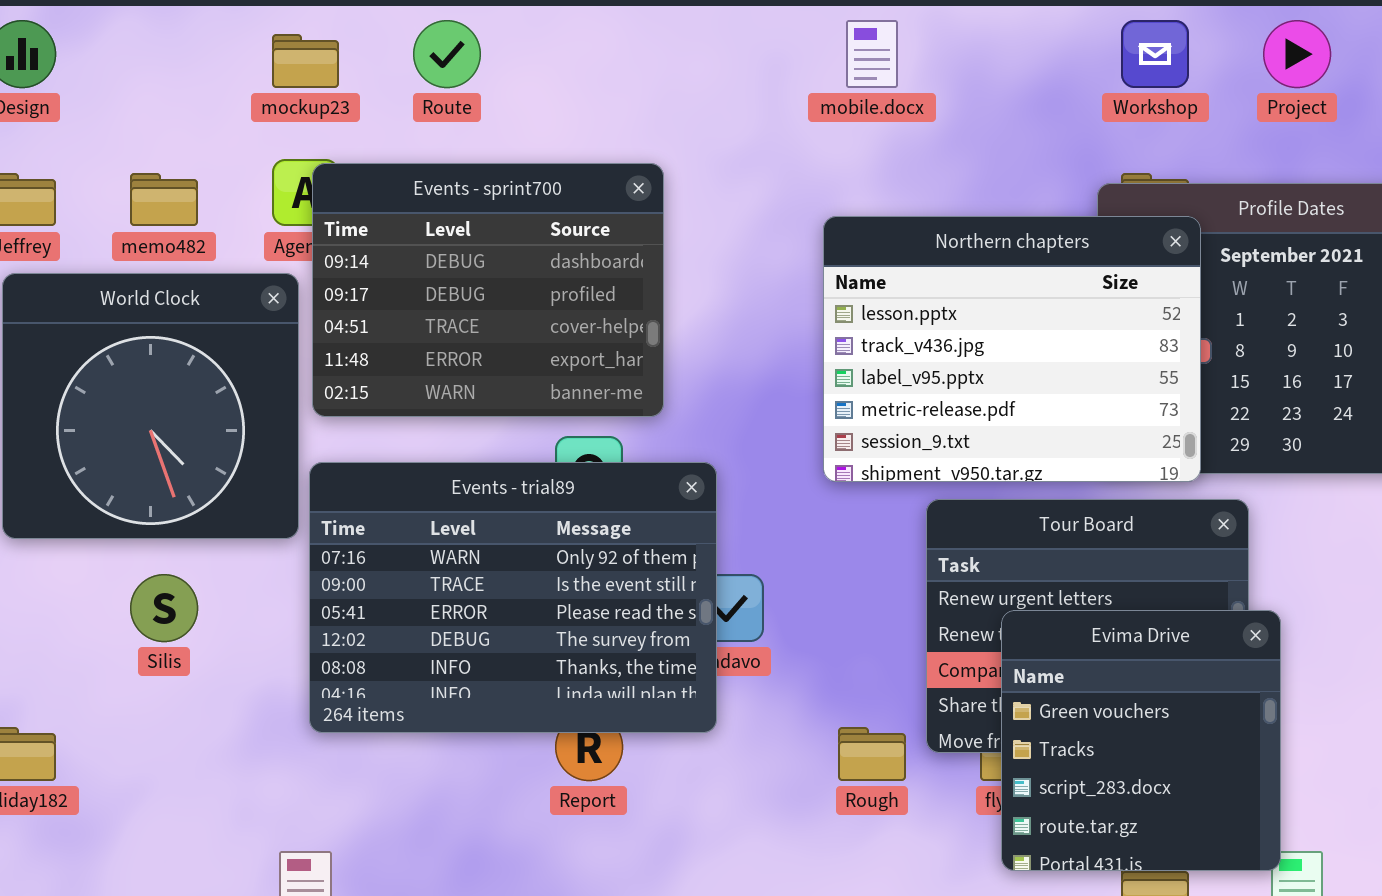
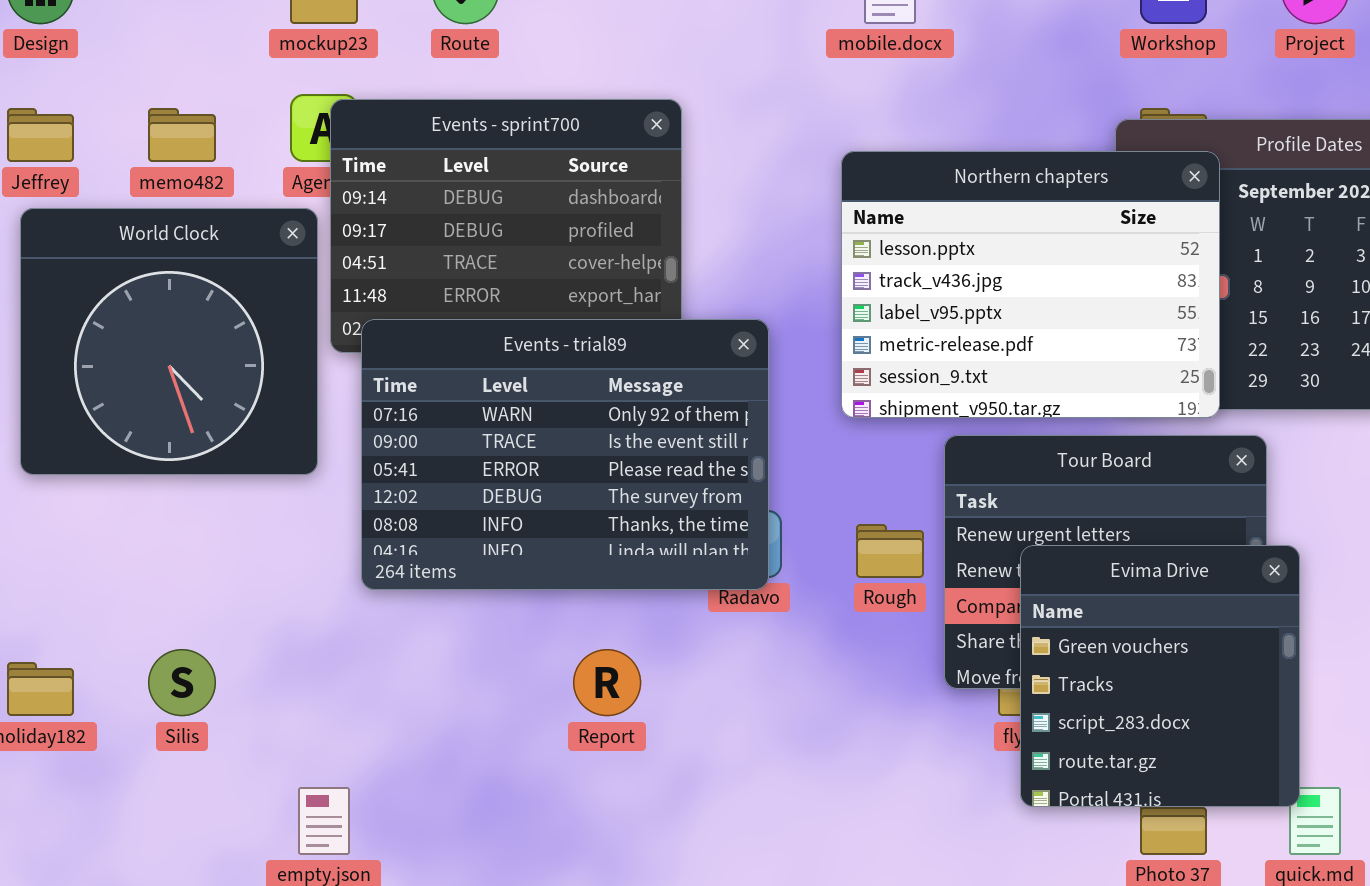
Events - trial89: [309,462,717,733] -> [361,319,769,590], moved
Silis: [130,574,198,642] -> [148,649,216,716], moved
Rough: [838,727,906,781] -> [856,524,924,578], moved

